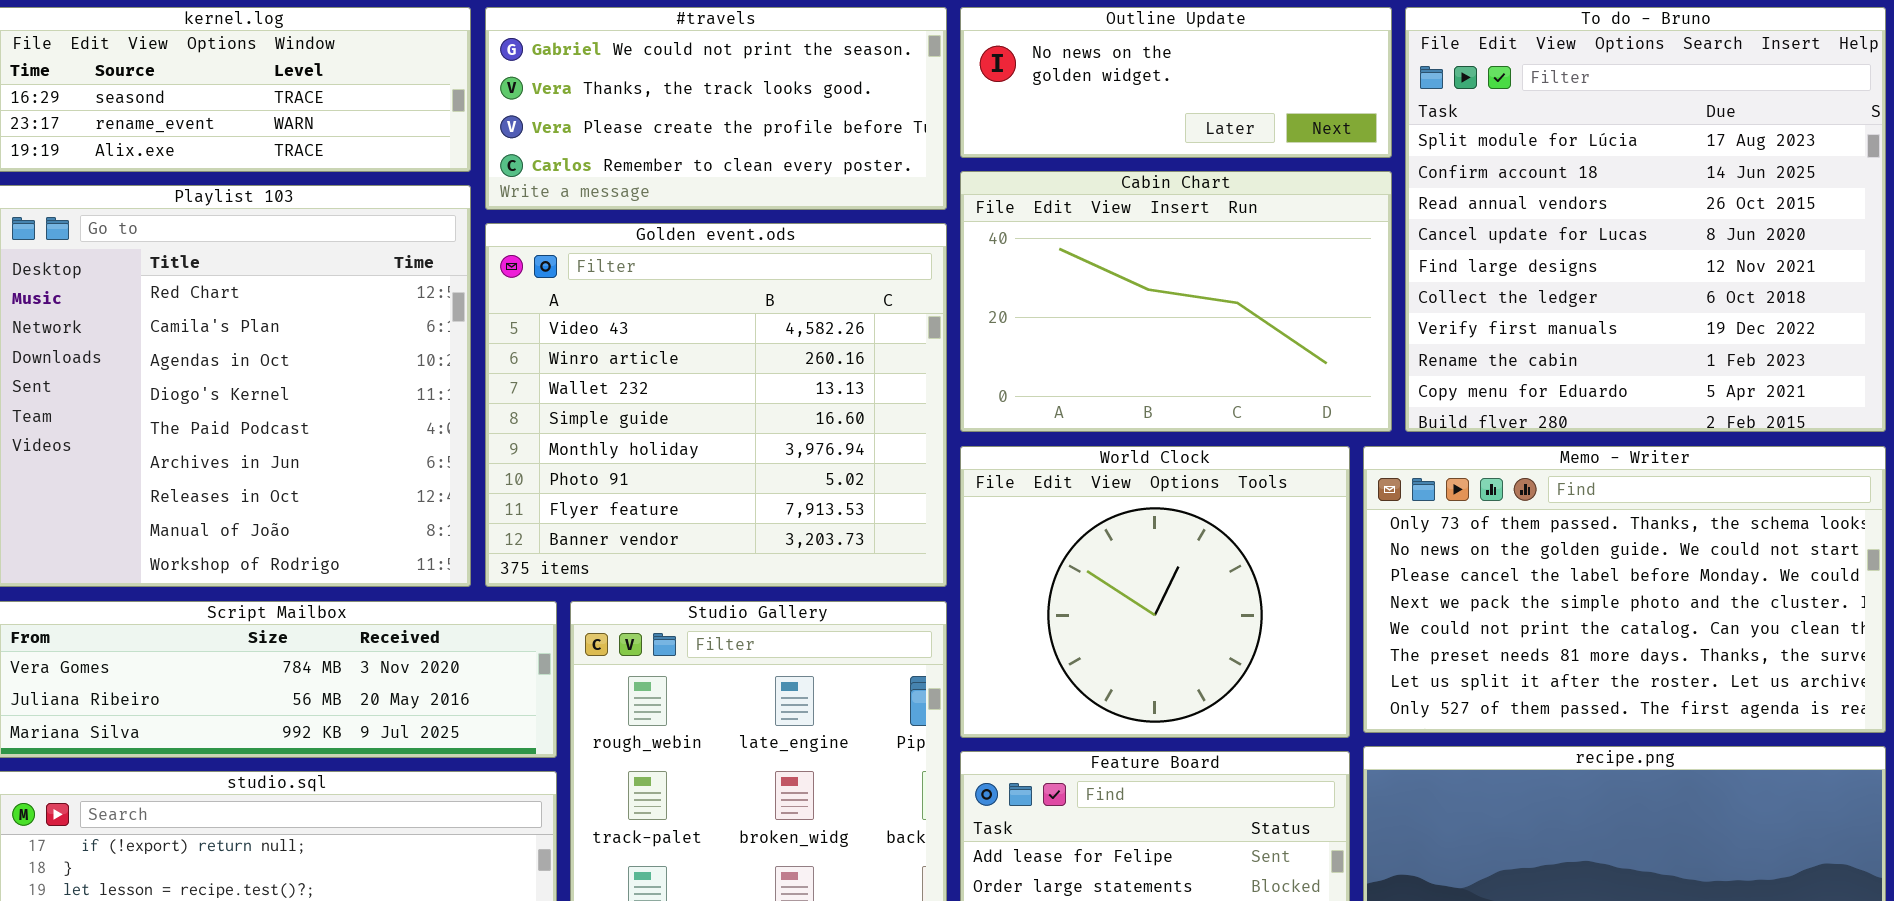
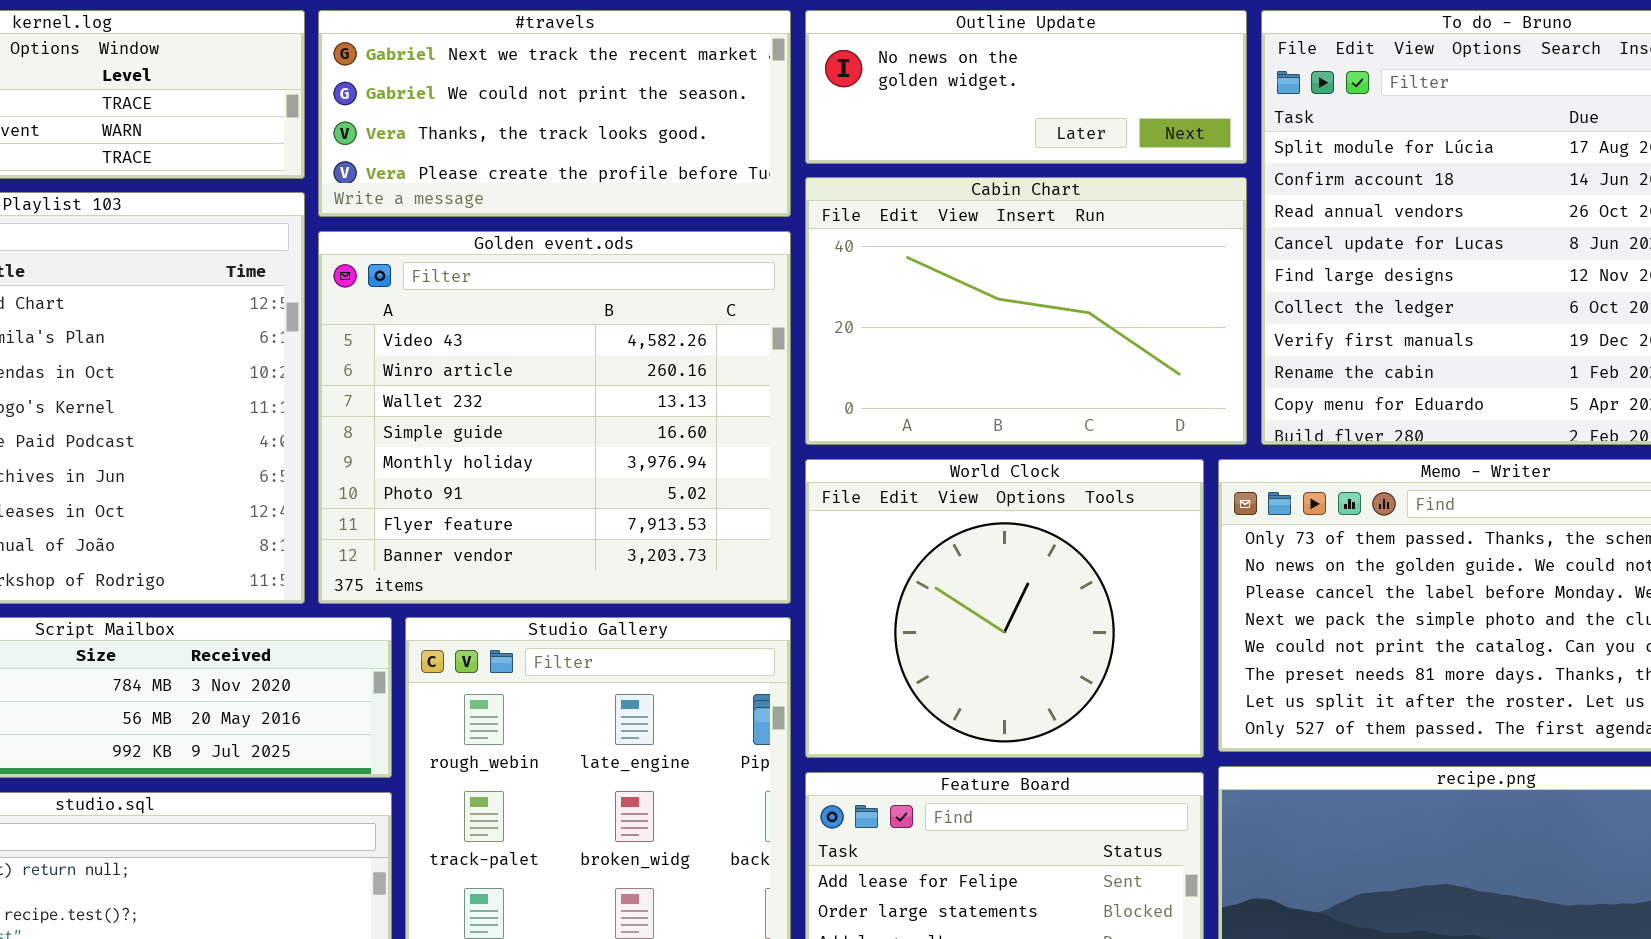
#travels: [485,7,947,210] -> [318,10,791,217], scrolled up 1 row

